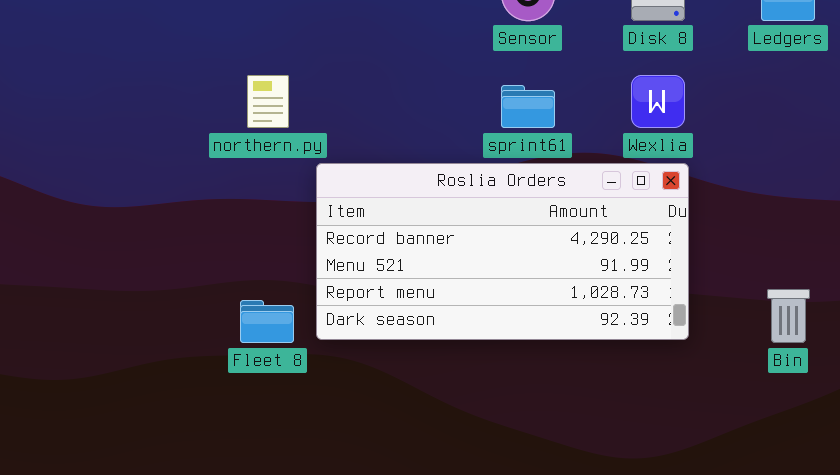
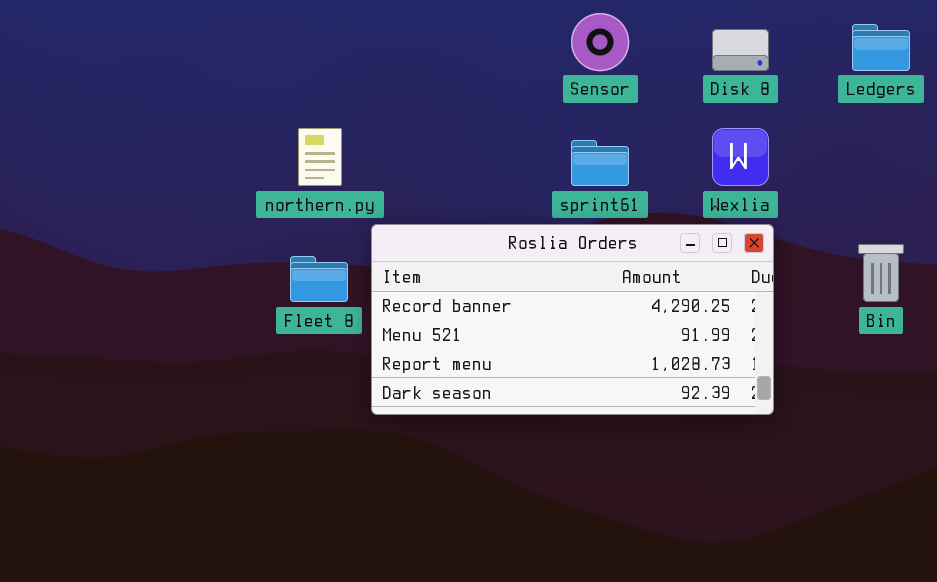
Bin: [767,289,810,343] -> [858,244,904,302], moved
Fleet 8: [240,300,294,343] -> [290,256,348,302], moved

